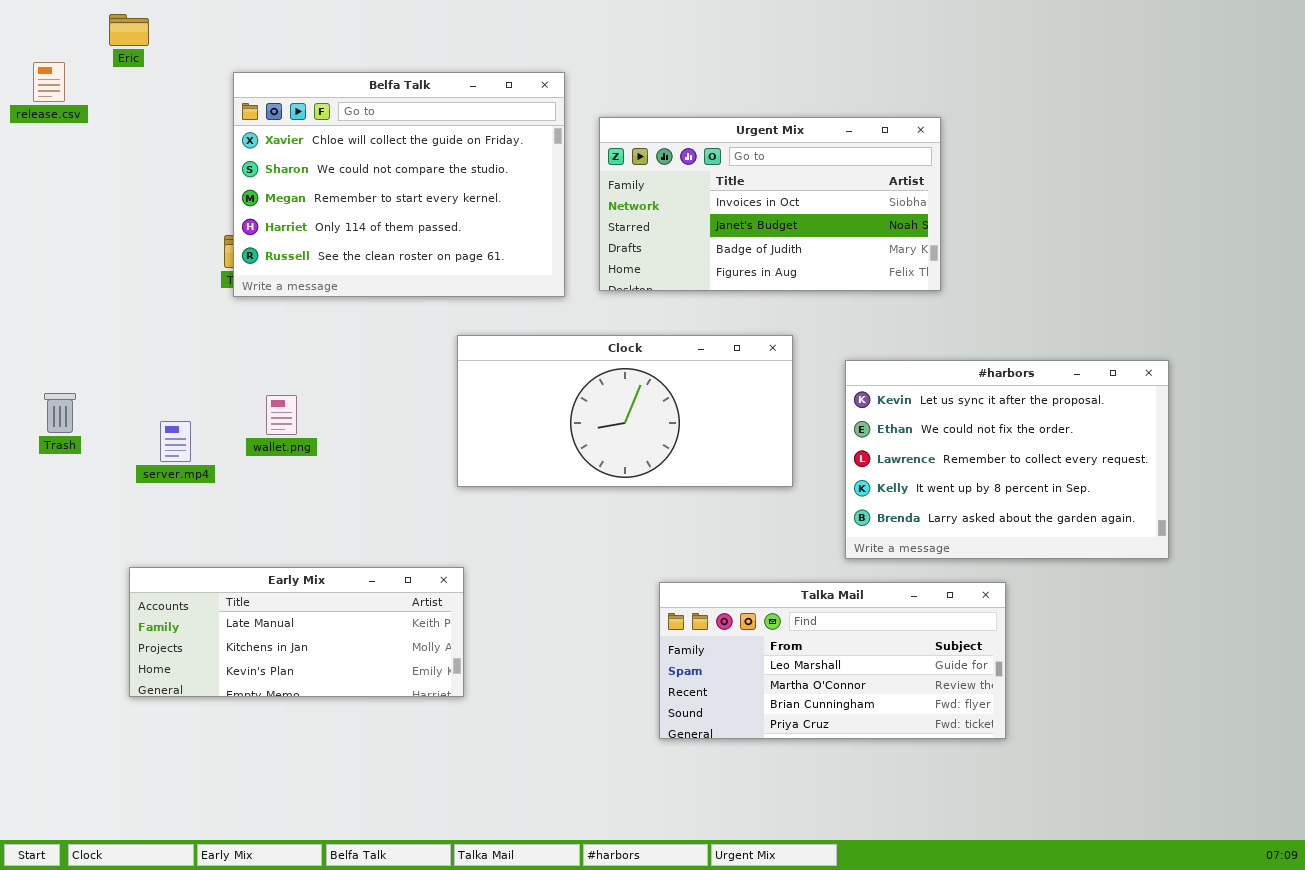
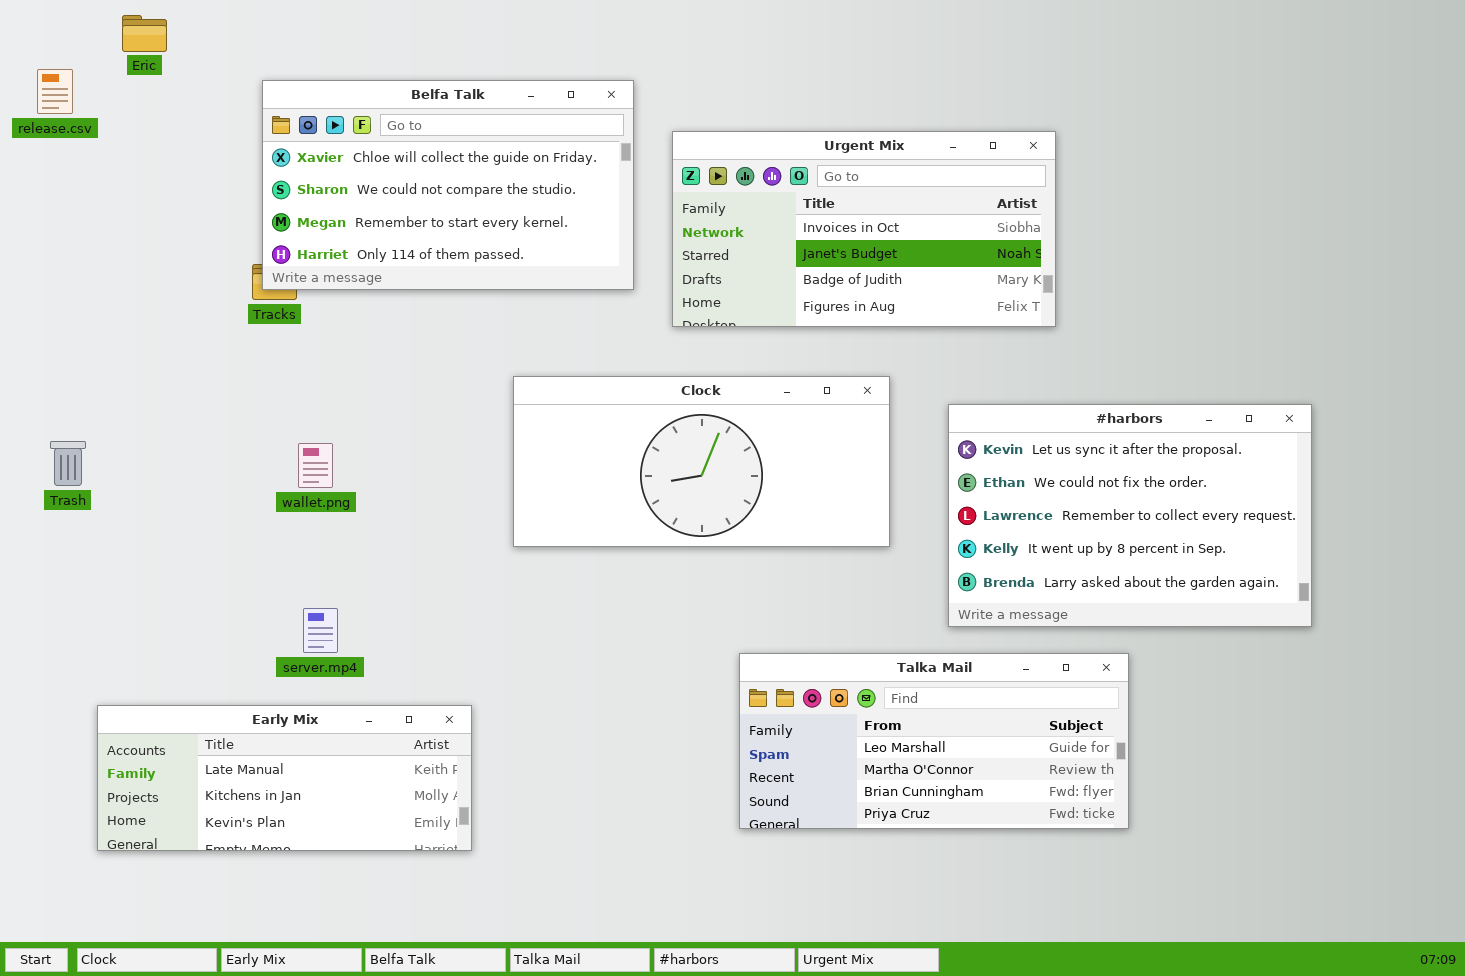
Belfa Talk: [233,72,565,297] -> [262,80,634,290], resized
server.mp4: [160,421,191,462] -> [303,608,338,653], moved
Early Mix: [129,567,464,697] -> [97,705,472,851], moved

